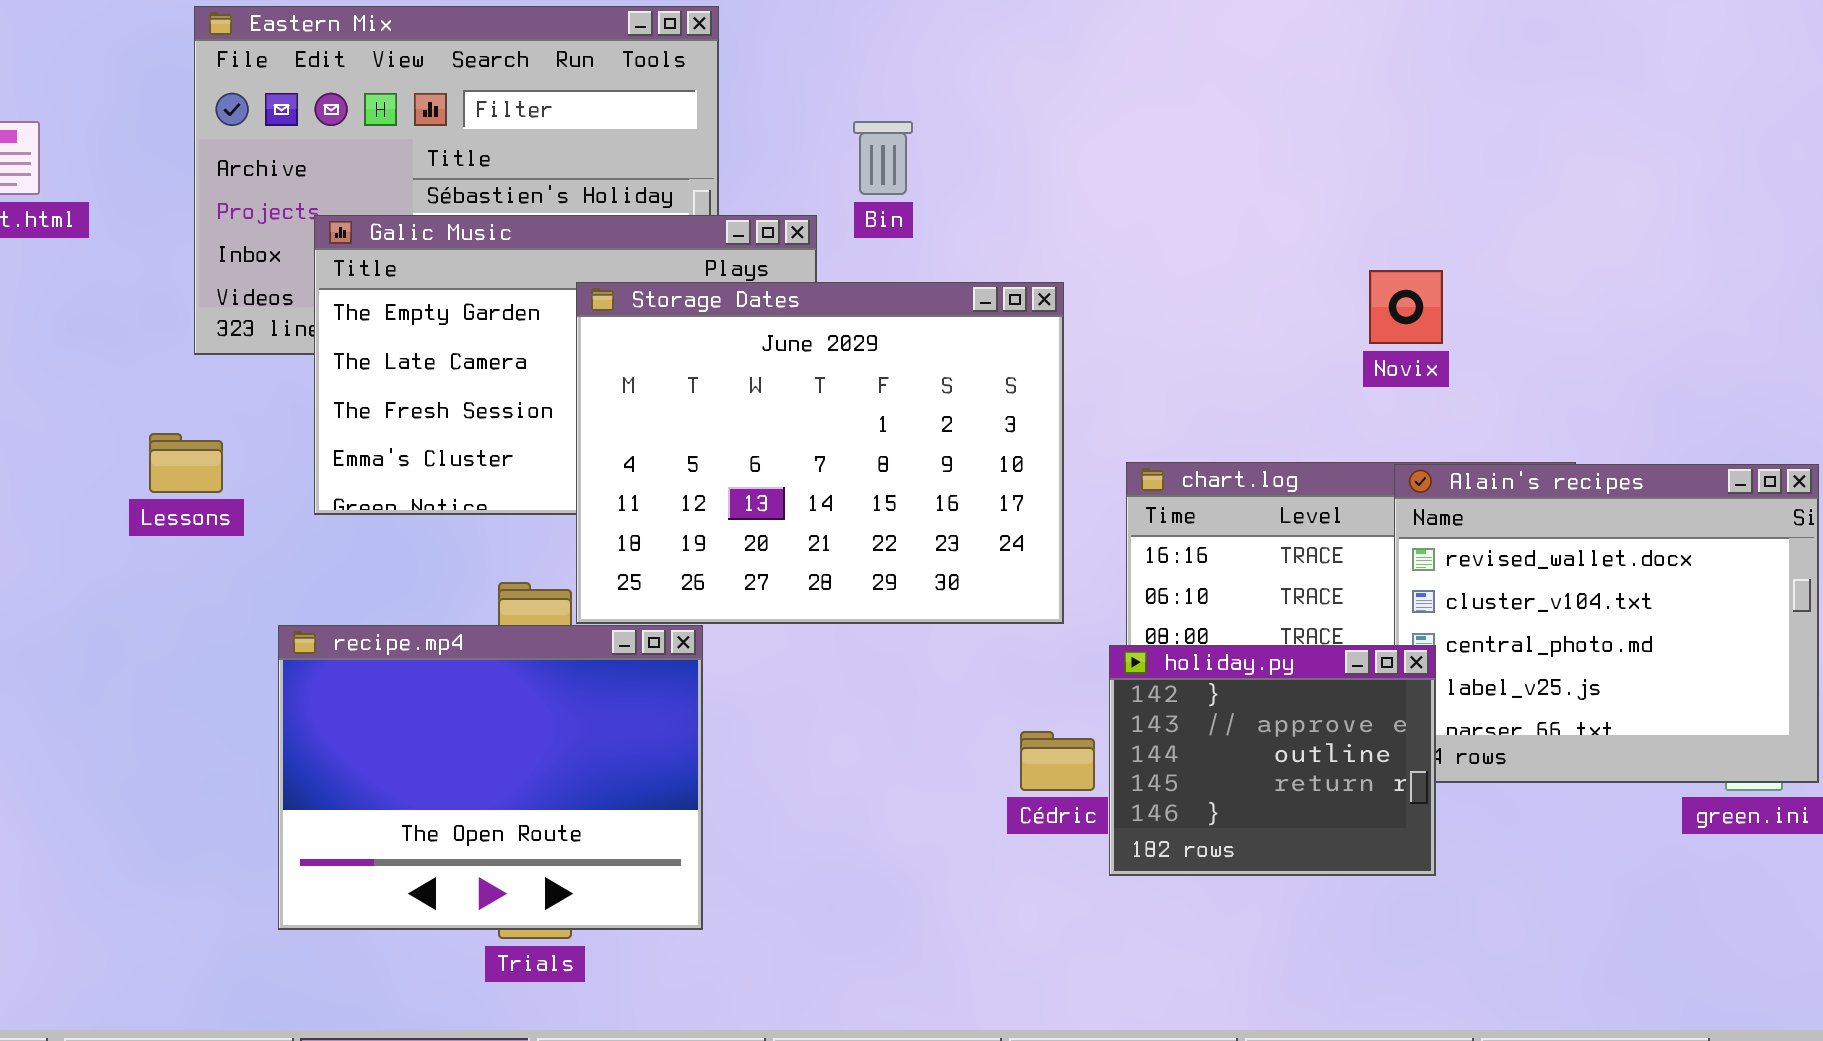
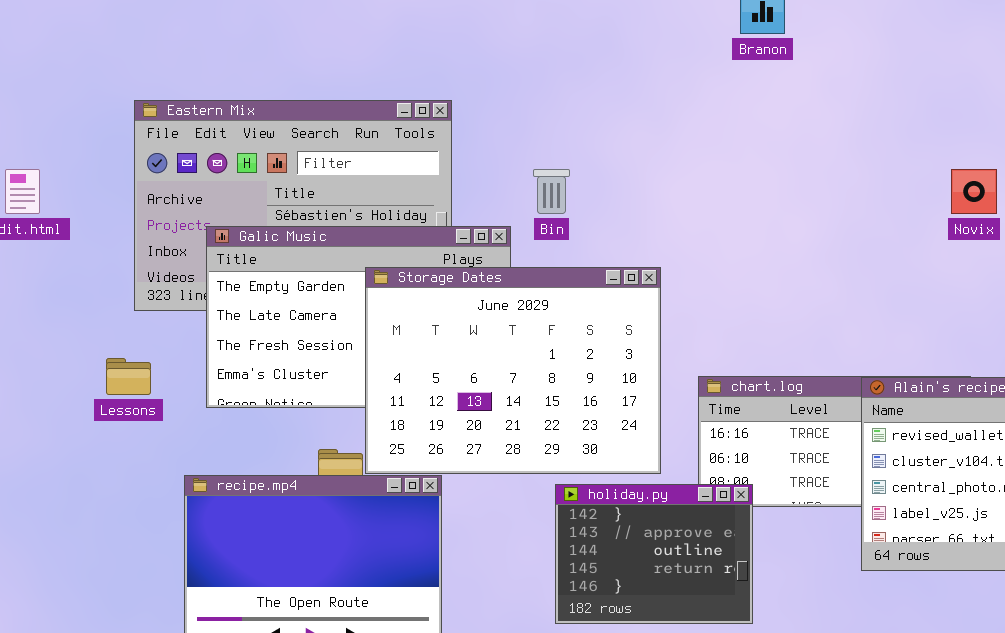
Novix: [1369,270,1443,344] -> [951,169,997,214], moved
holiday.py: [1109,645,1436,876] -> [555,484,753,624], moved

